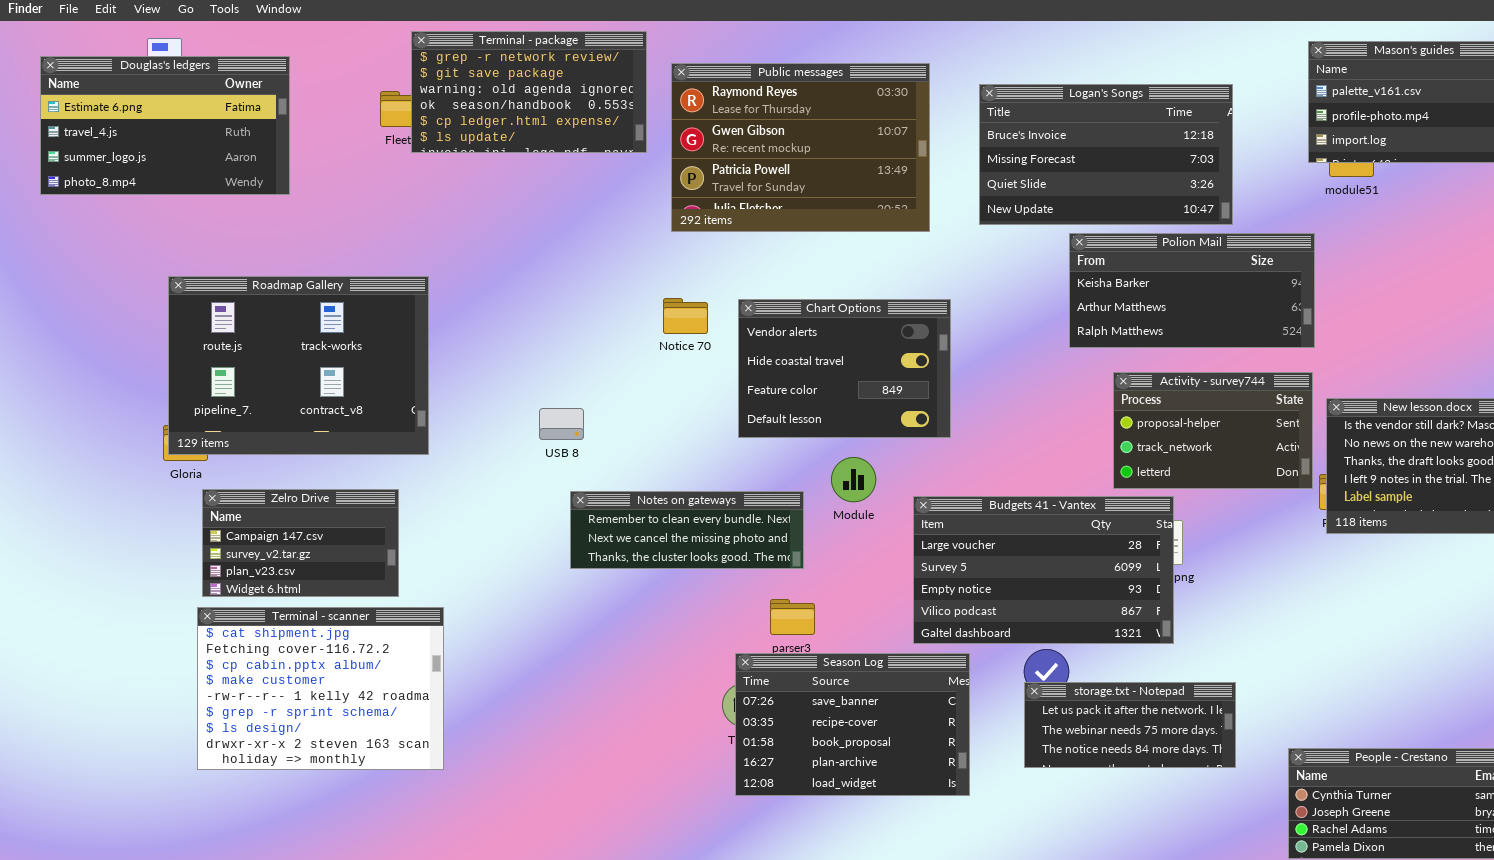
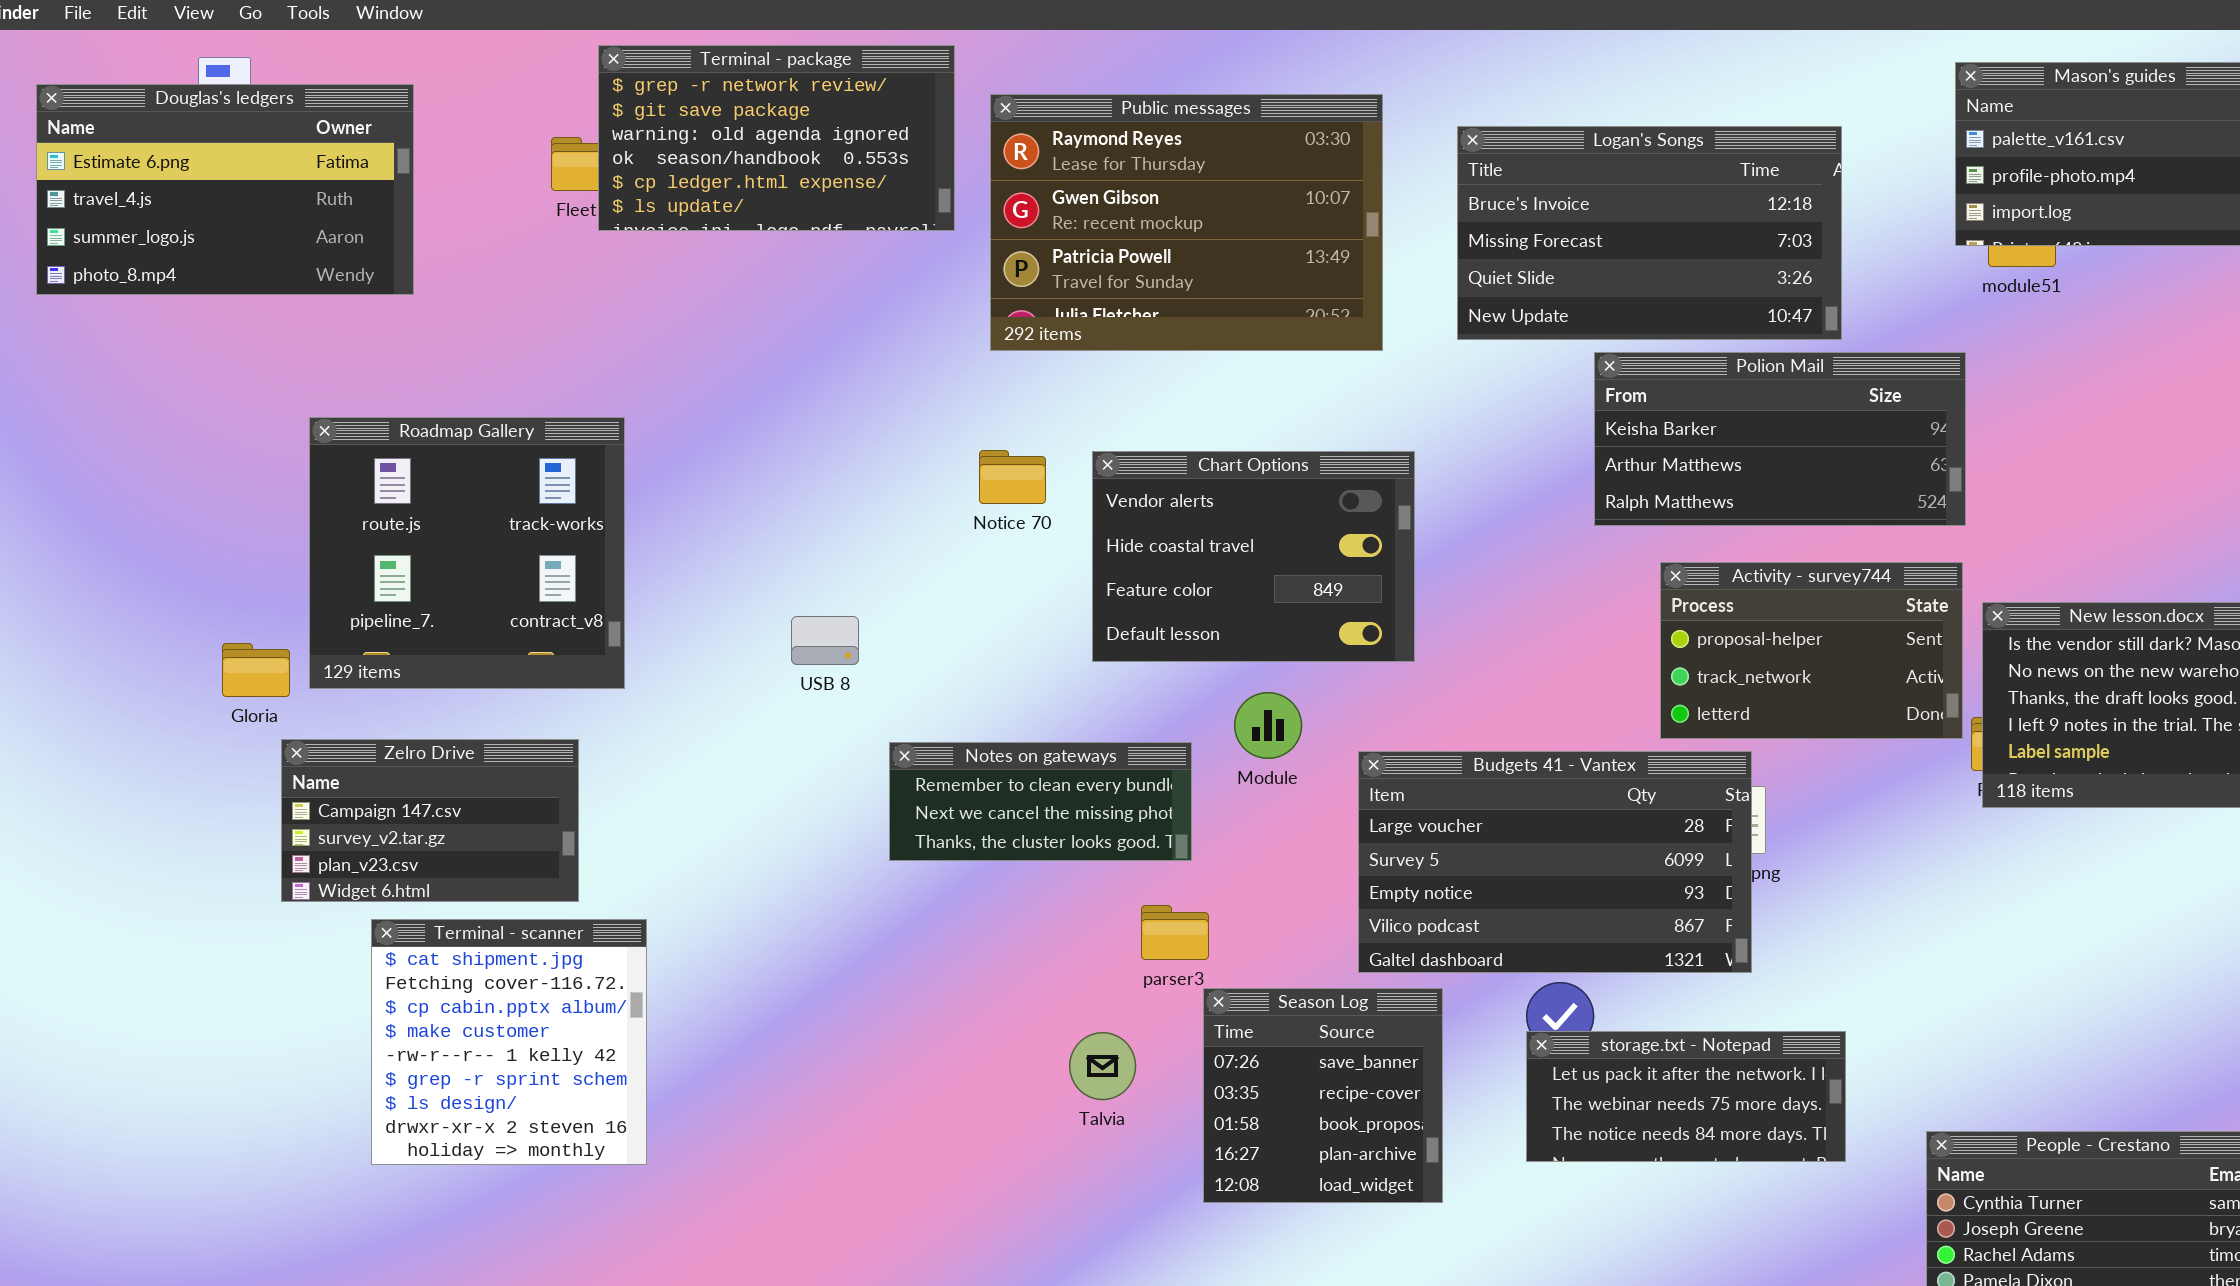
Roadmap Gallery: [168,276,429,455] -> [309,417,625,689], resized
Notes on gateways: [570,491,804,569] -> [889,742,1192,861], resized
Terminal - scanner: [197,607,444,770] -> [371,919,647,1165], resized
Season Log: [735,653,970,796] -> [1203,988,1443,1203], resized

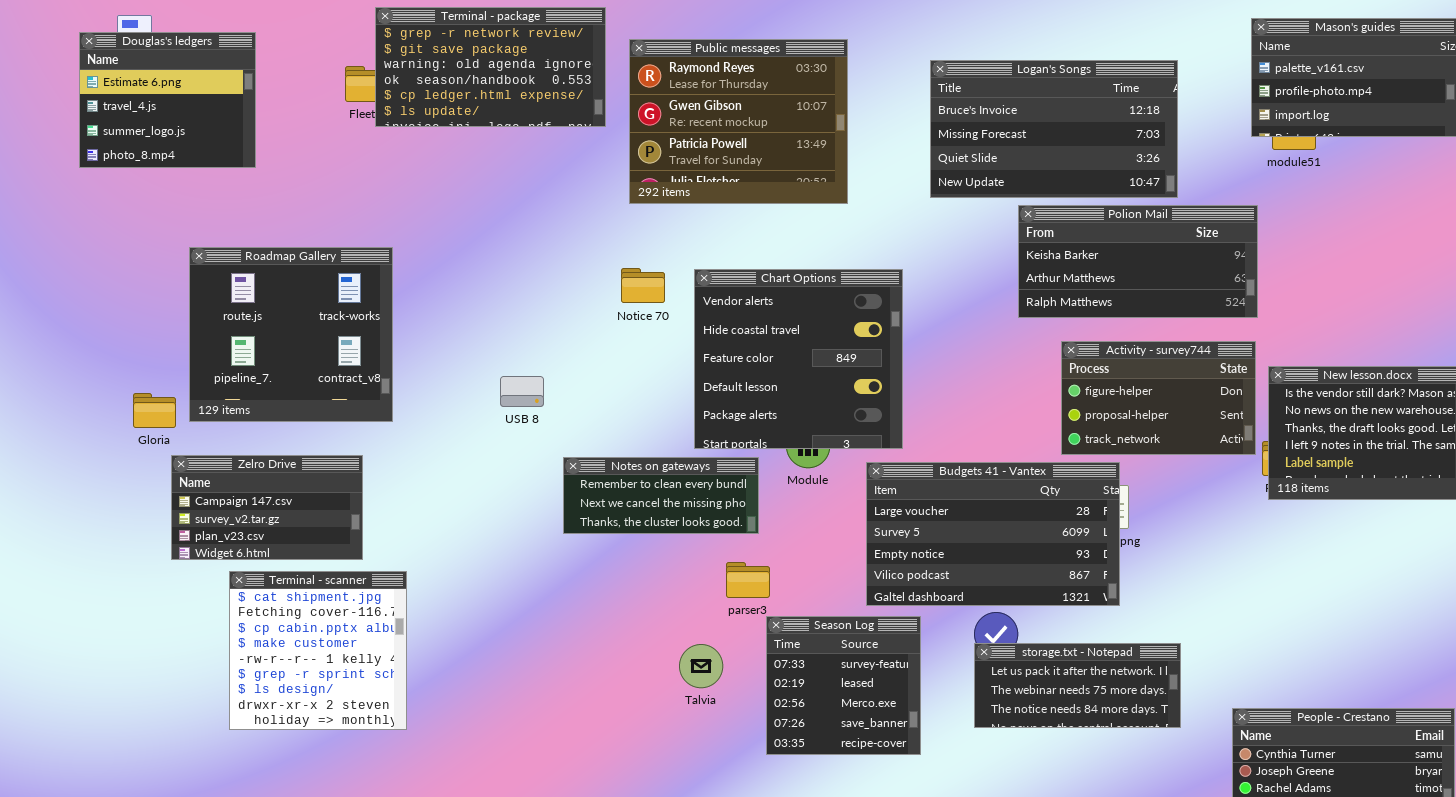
Douglas's ledgers: [36,84,414,295] -> [79,32,256,168], resized
Public messages: [990,94,1383,351] -> [629,39,848,204], resized
Chart Options: [1092,451,1415,662] -> [694,269,903,449], resized
Activity - survey744: [1660,562,1963,739] -> [1061,341,1256,455], scrolled up 1 row
Season Log: [1203,988,1443,1203] -> [766,616,921,755], scrolled up 3 rows

